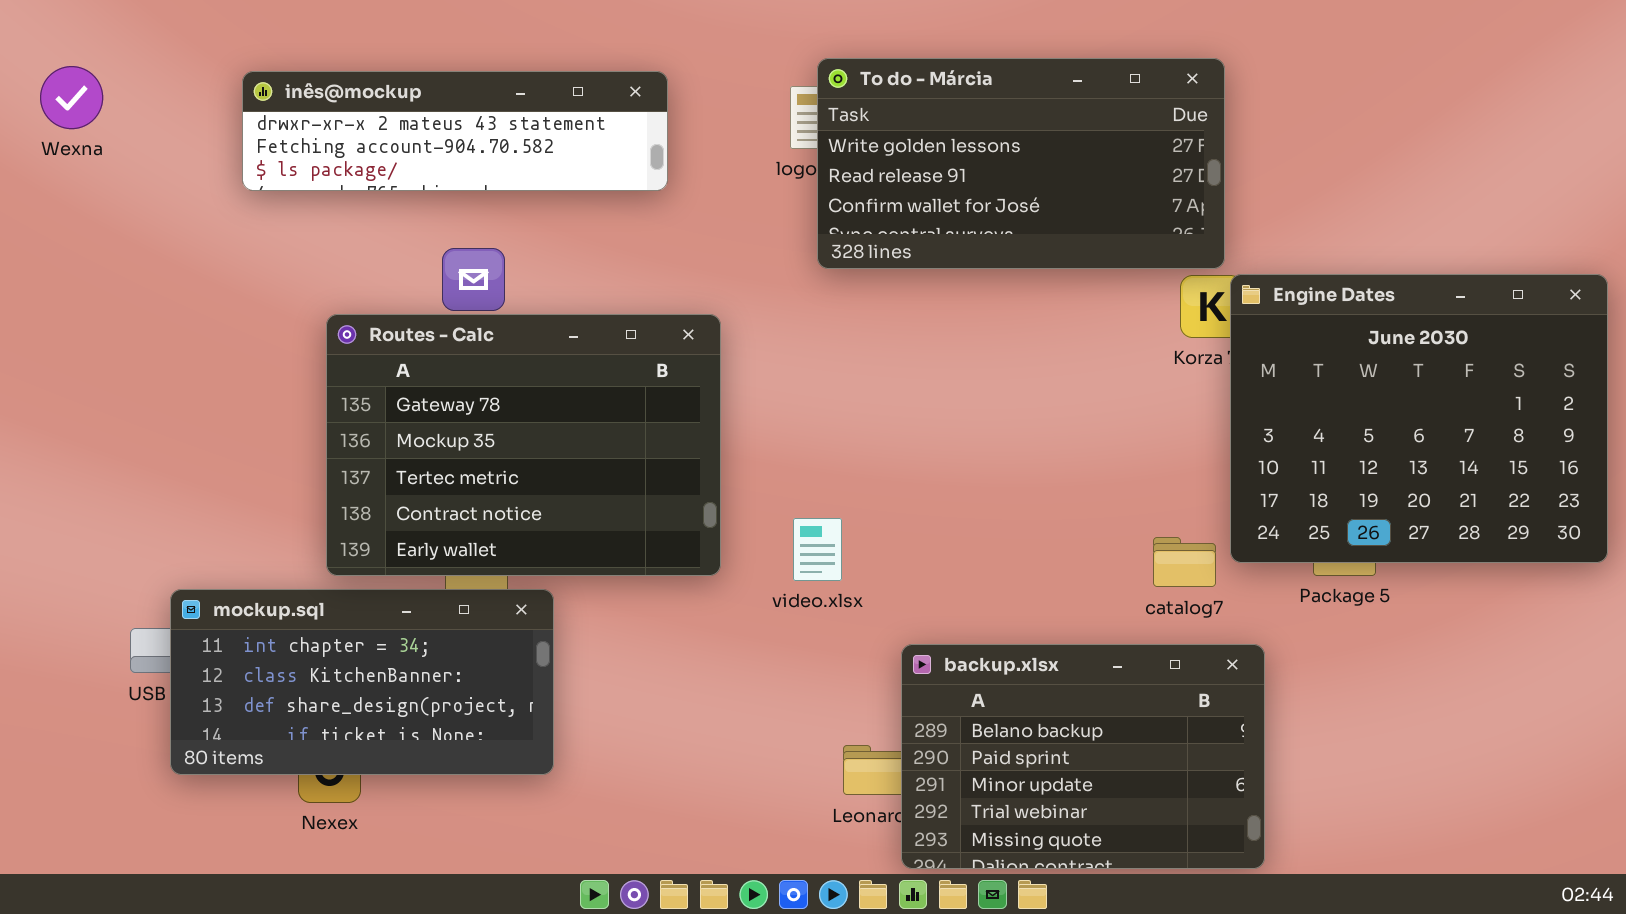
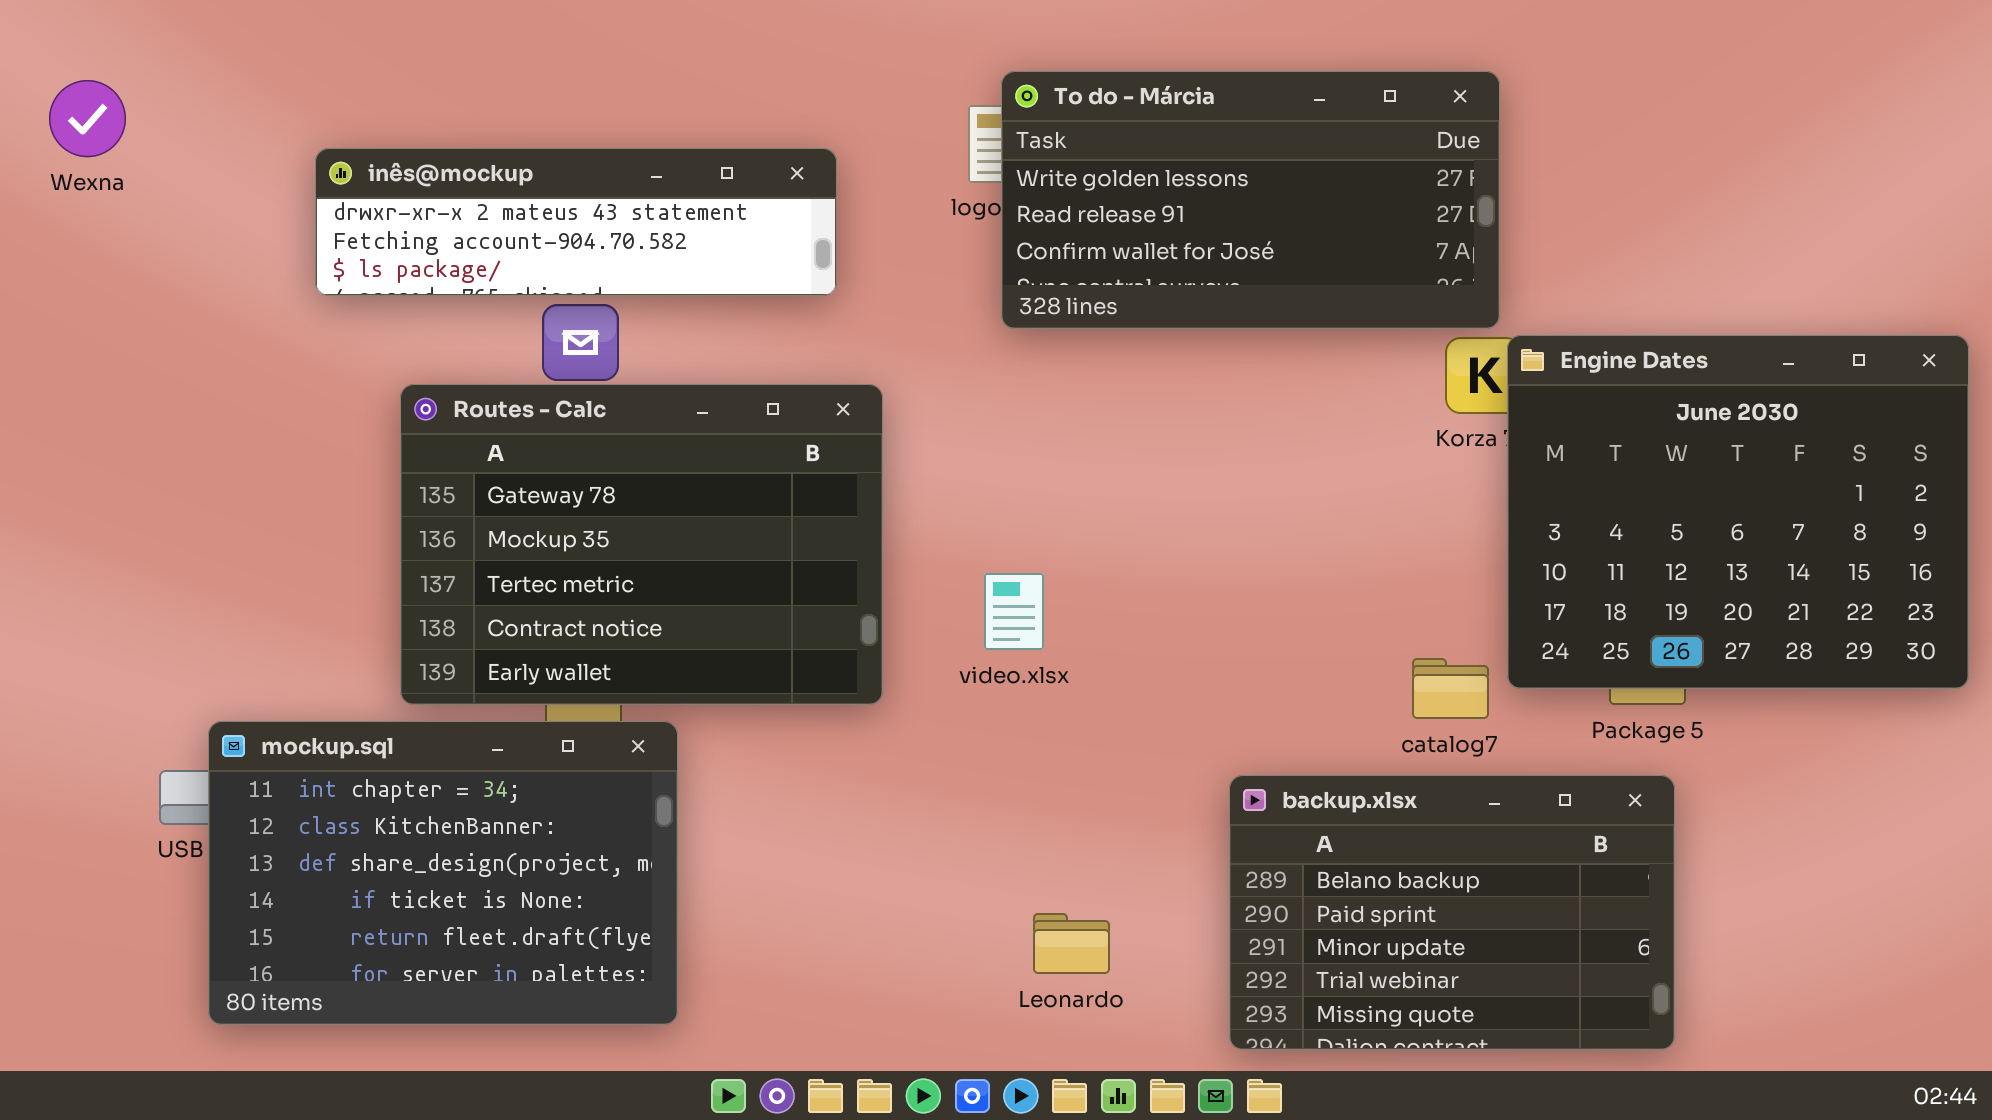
inês@mockup: [242,71,668,191] -> [315,148,837,296], moved
video.xlsx: [793,518,842,581] -> [984,573,1044,650], moved
mockup.sql: [170,589,554,775] -> [208,721,678,1025], resized
backup.xlsx: [901,644,1265,869] -> [1229,775,1675,1050], moved

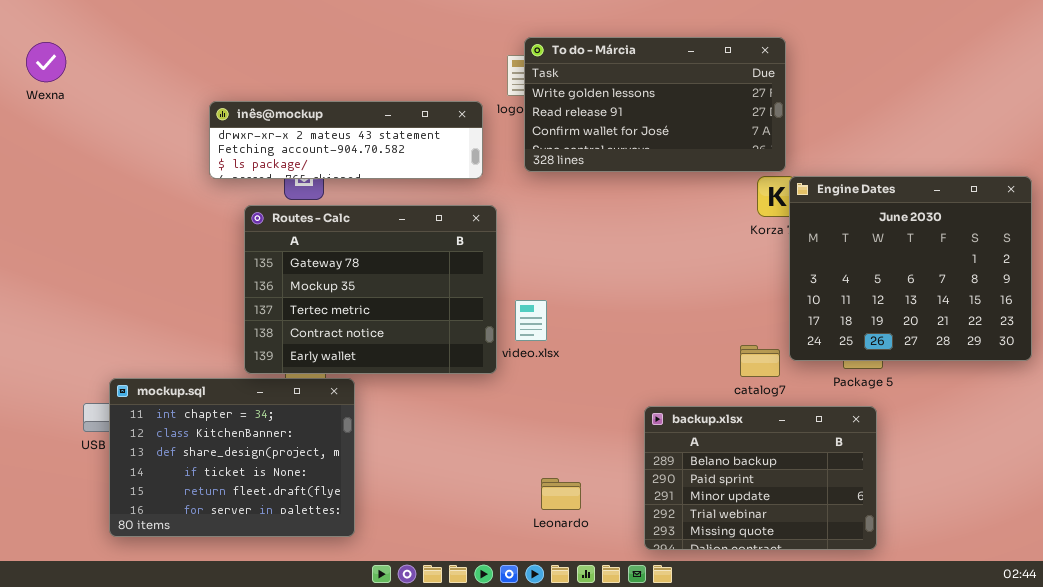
inês@mockup: [315,148,837,296] -> [209,101,483,179], moved
Routes - Calc: [400,384,883,705] -> [244,205,497,374], moved

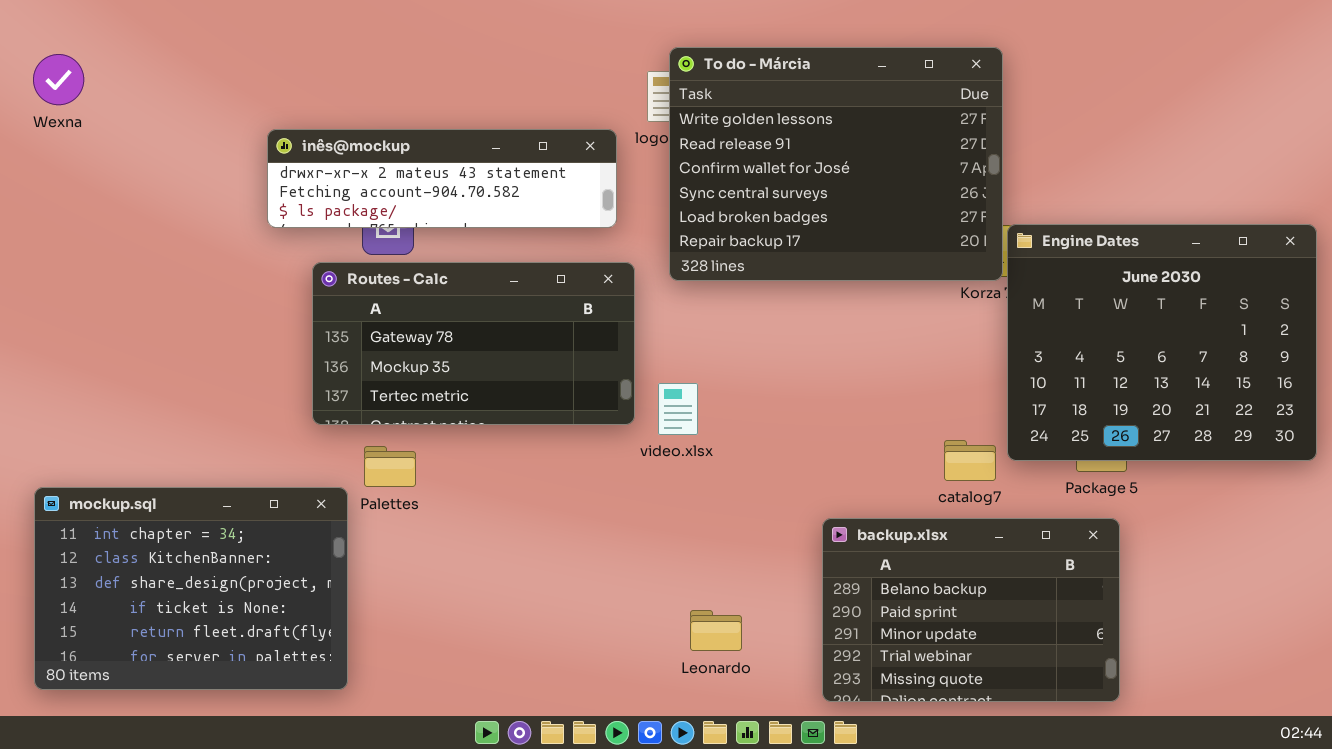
To do - Márcia: [524,37,786,172] -> [669,47,1003,281], resized
Routes - Calc: [244,205,497,374] -> [312,262,635,425], resized
mockup.sql: [109,378,355,537] -> [34,487,348,690], moved

